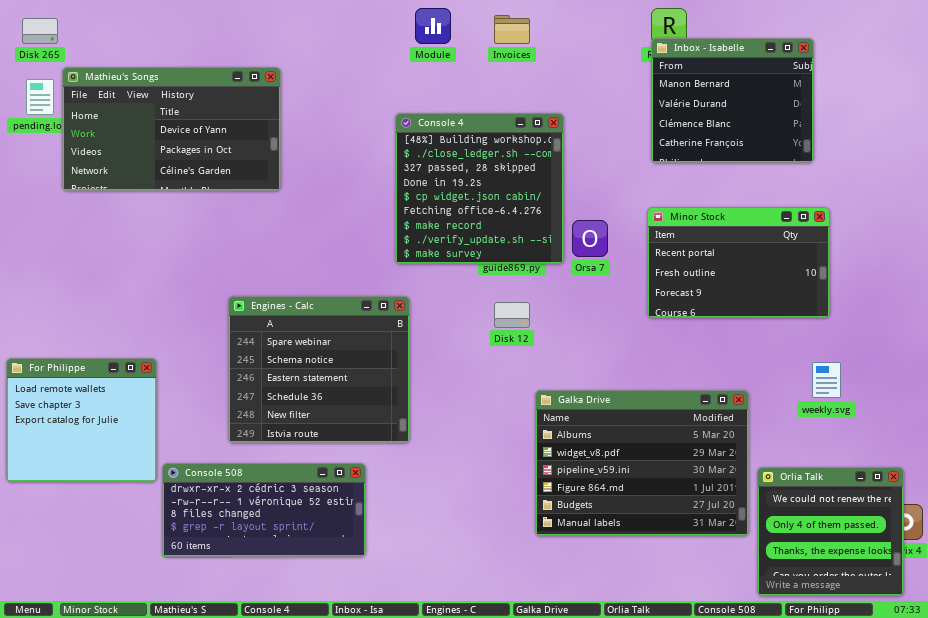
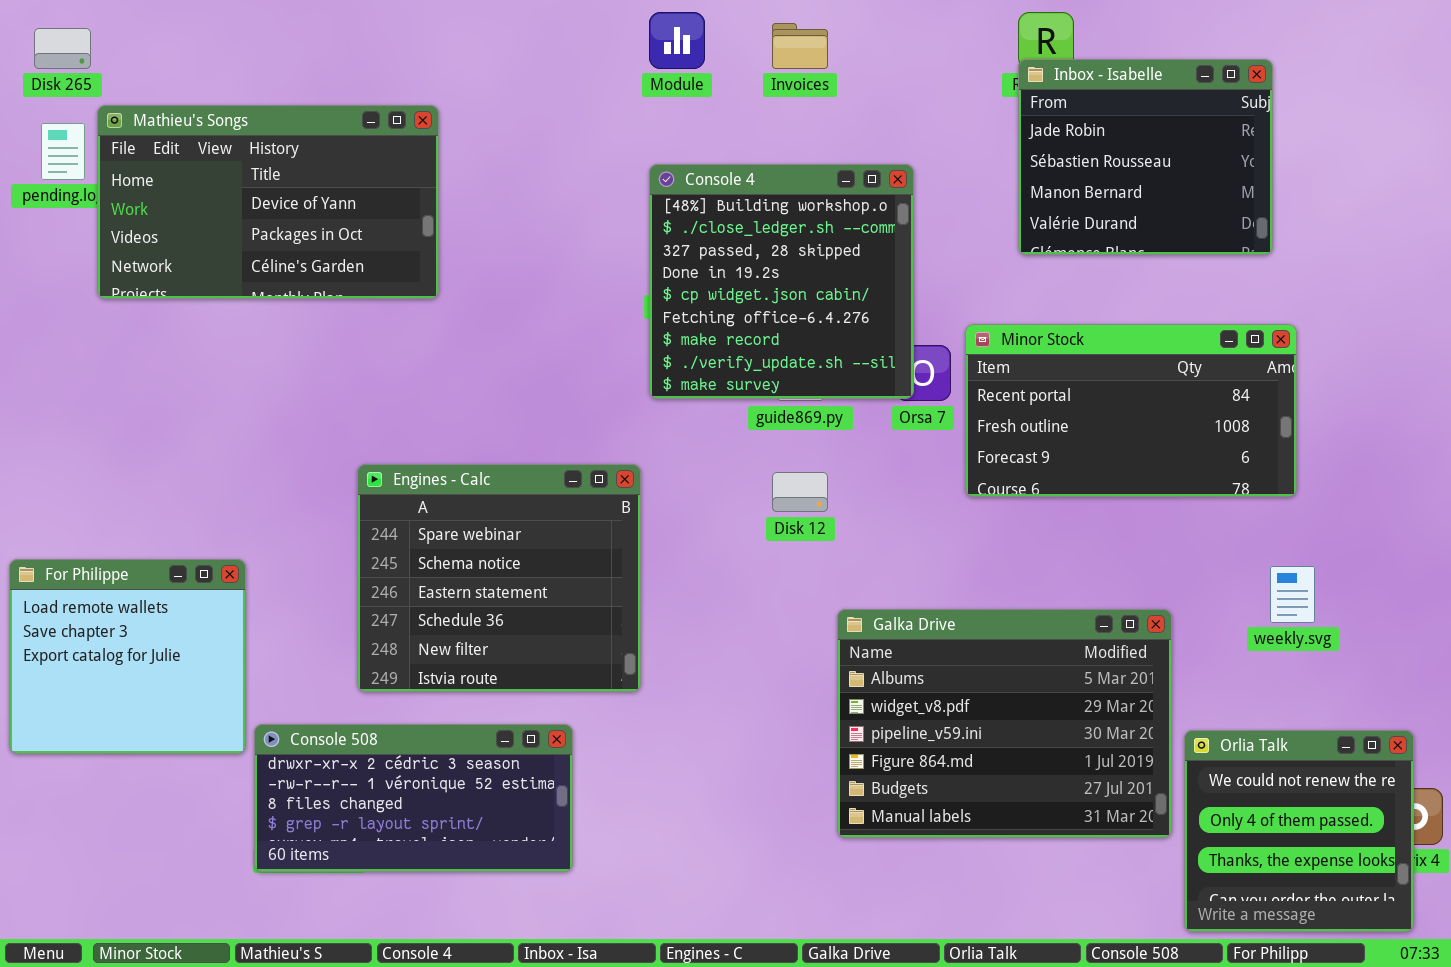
Inbox - Isabelle: [651,38,814,163] -> [1018,59,1273,255], scrolled up 2 rows
Console 4: [395,113,564,264] -> [649,164,914,399], moved
Minor Stock: [647,207,830,318] -> [965,324,1297,497], resized

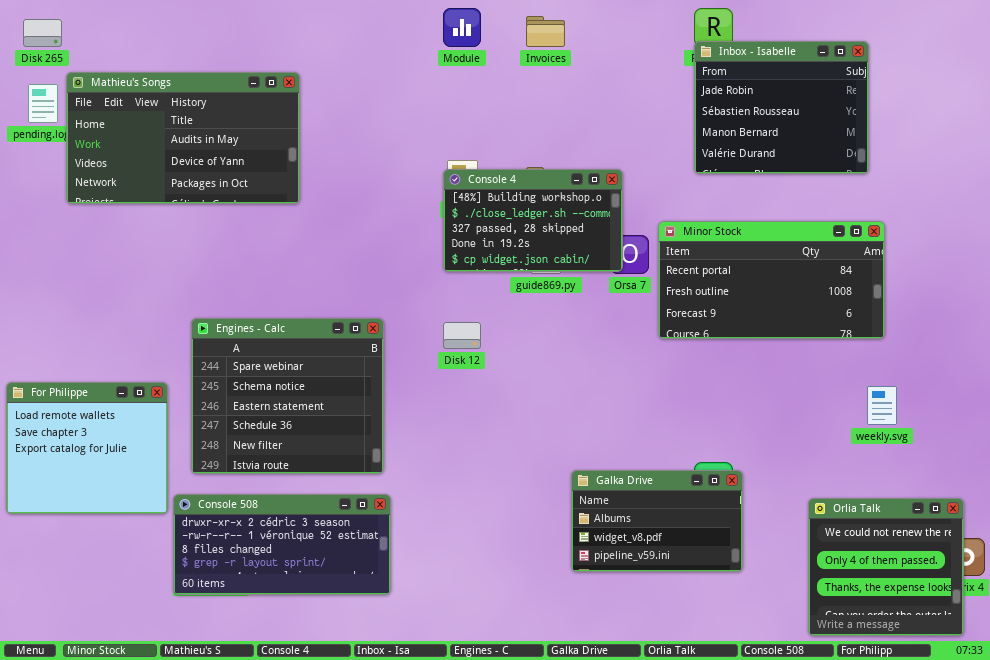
Mathieu's Songs: [97,105,439,299] -> [66,72,300,204], scrolled up 1 row
Console 4: [649,164,914,399] -> [443,169,623,272], resized
Engines - Calc: [357,464,641,692] -> [191,318,384,474], moved
Disk 12: [772,472,828,512] -> [443,322,481,349], moved
Galka Drive: [837,609,1172,838] -> [571,470,743,572], resized

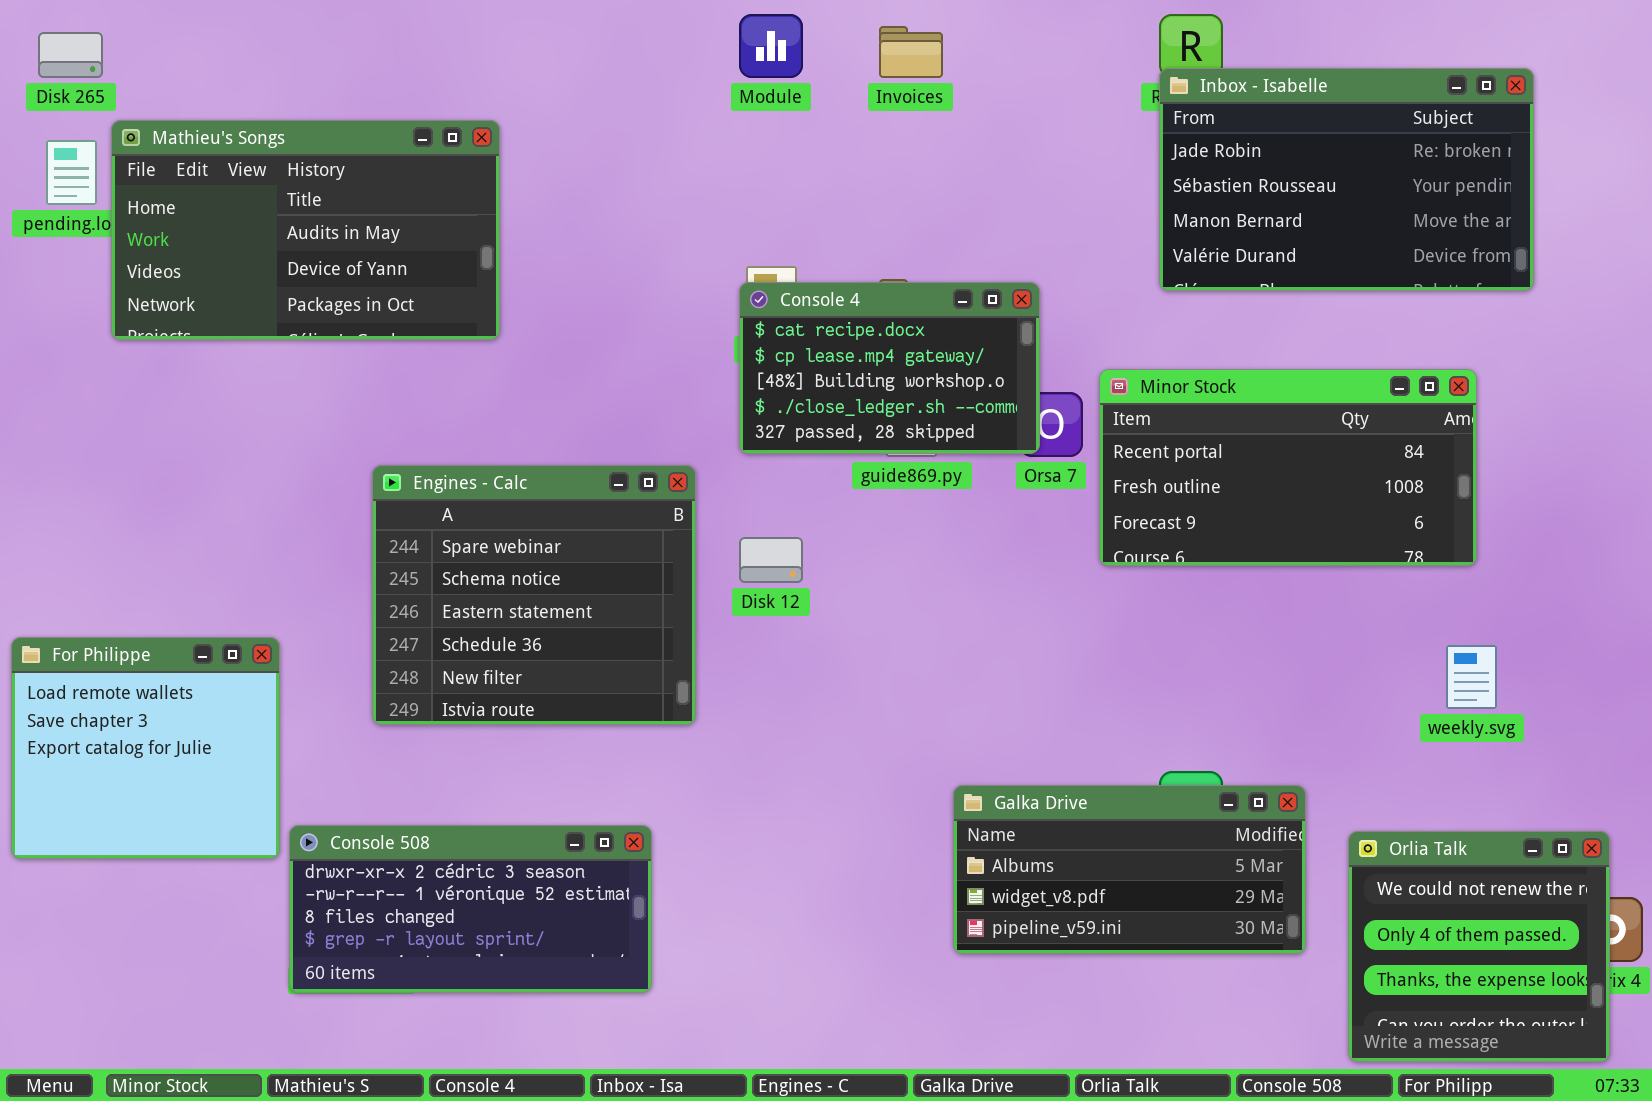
Inbox - Isabelle: [694,41,869,174] -> [1159,68,1534,291], resized
Console 4: [443,169,623,272] -> [739,282,1040,454], scrolled up 2 rows
Engines - Calc: [191,318,384,474] -> [372,465,696,725], moved
Galka Drive: [571,470,743,572] -> [953,785,1306,954], resized

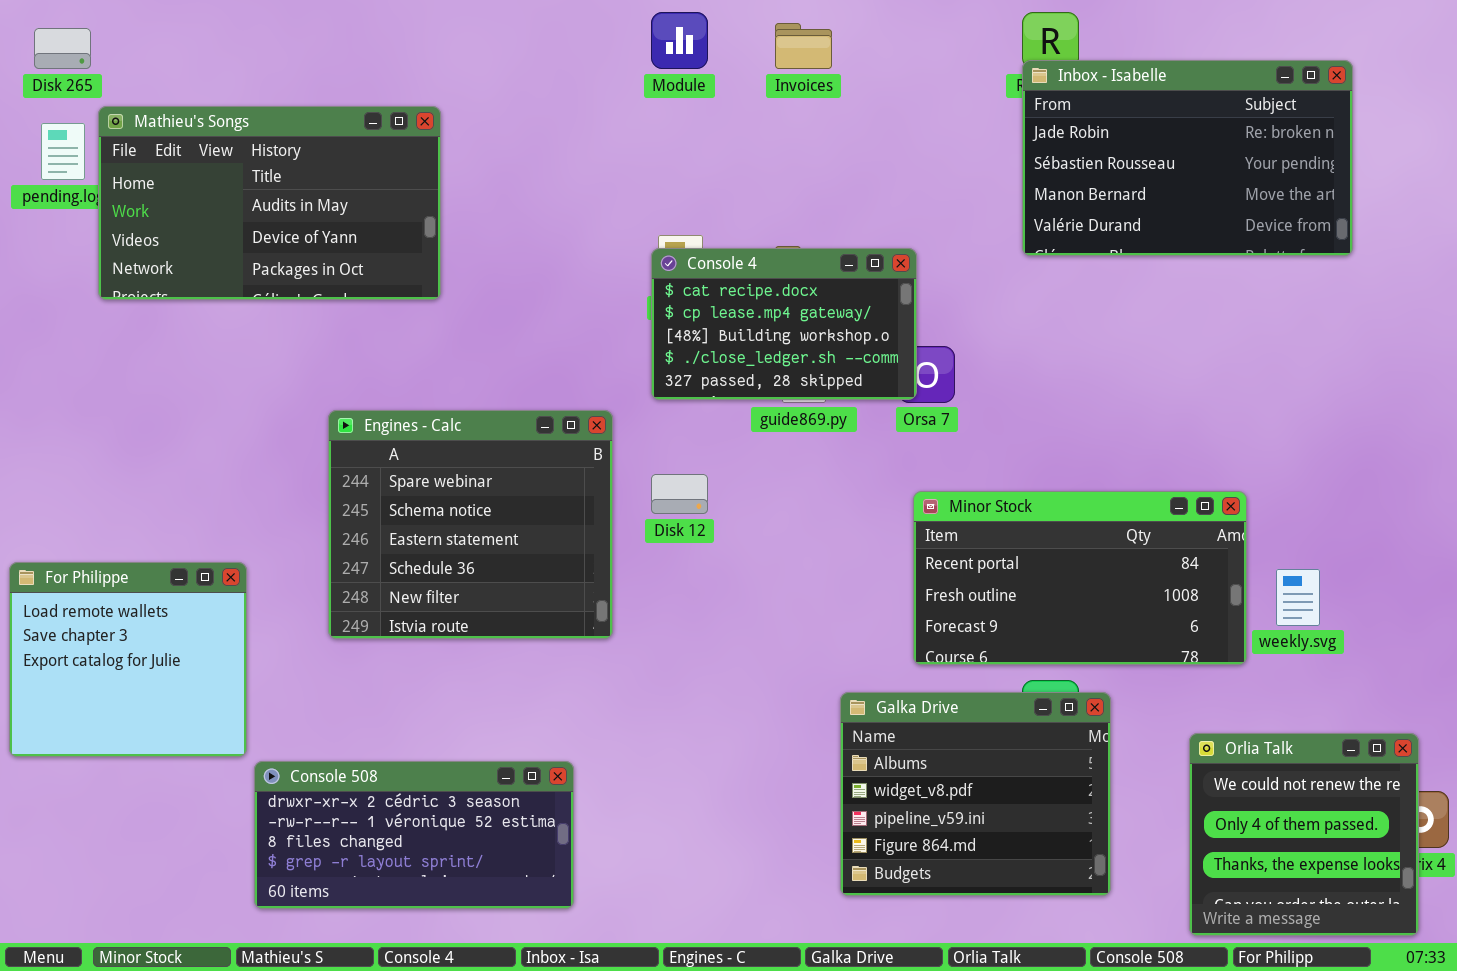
Minor Stock: [1099,369,1477,566] -> [913,491,1247,665], moved
Galka Drive: [953,785,1306,954] -> [840,692,1111,896], resized
Console 508: [289,825,652,993] -> [254,761,574,909], moved

